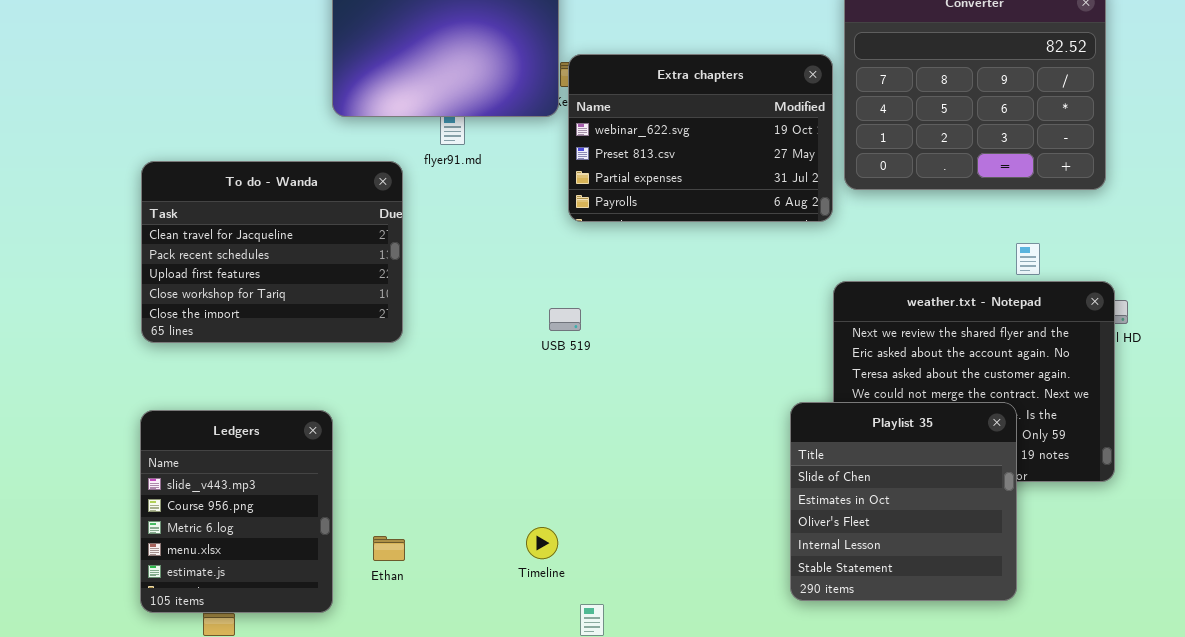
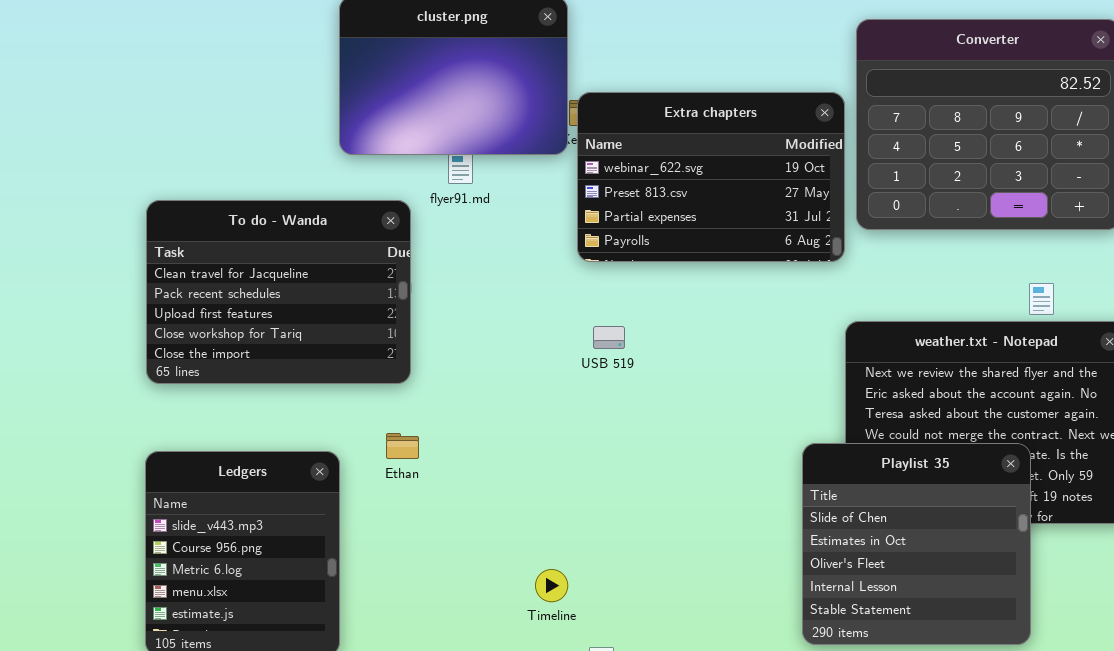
USB 519: [549,308,581,331] -> [593,326,625,349], moved
Ethan: [373,536,405,561] -> [386,433,419,459], moved

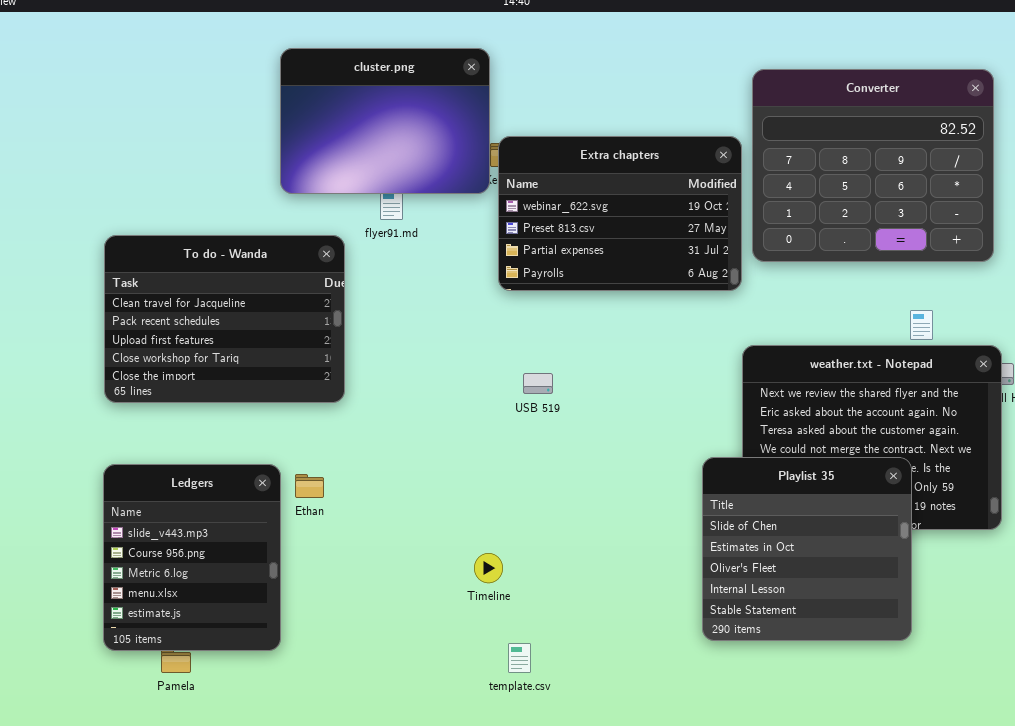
USB 519: [593,326,625,349] -> [523,373,553,394], moved
Ethan: [386,433,419,459] -> [295,474,324,498], moved
Timeline: [535,569,568,602] -> [474,553,503,583], moved

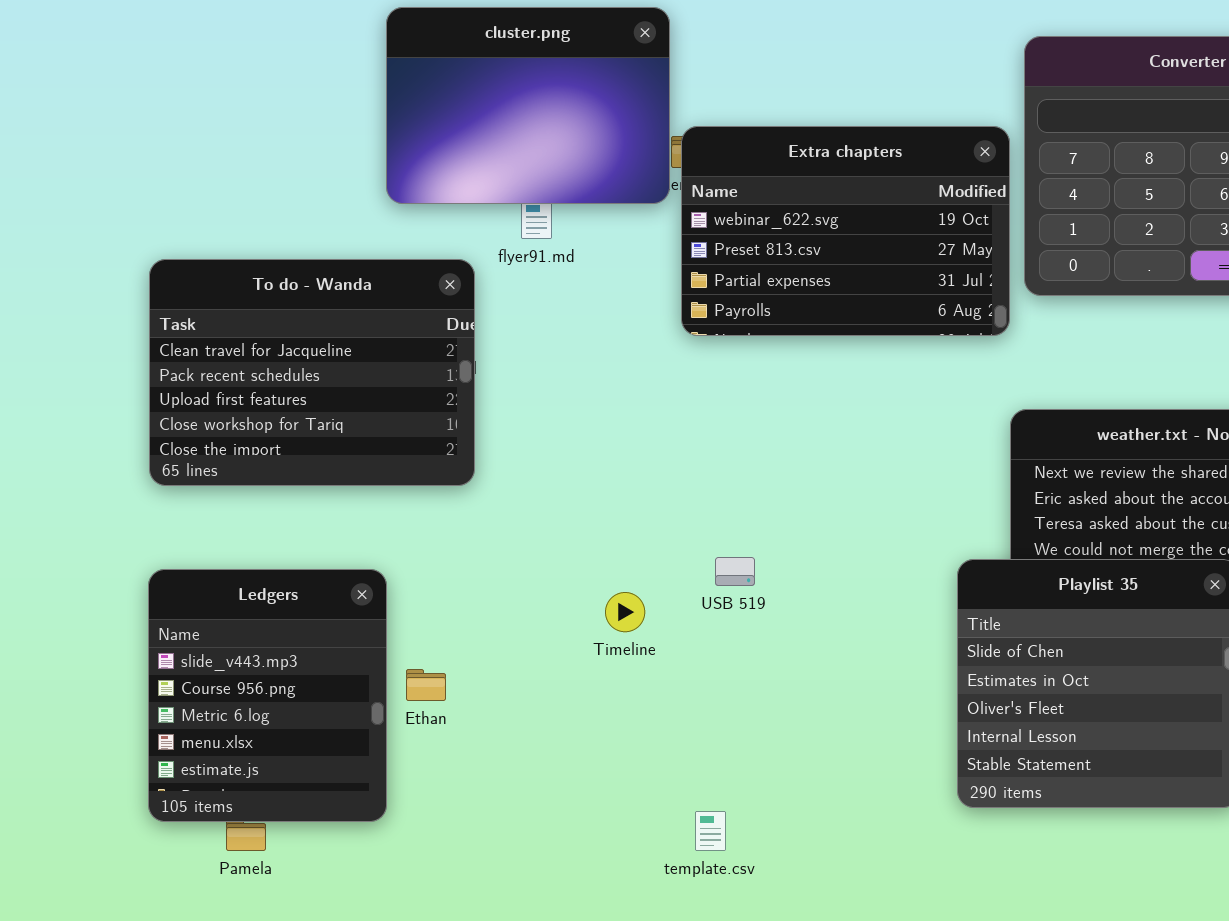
USB 519: [523,373,553,394] -> [715,557,755,586], moved
Ethan: [295,474,324,498] -> [406,669,446,701], moved
Timeline: [474,553,503,583] -> [605,592,645,632], moved

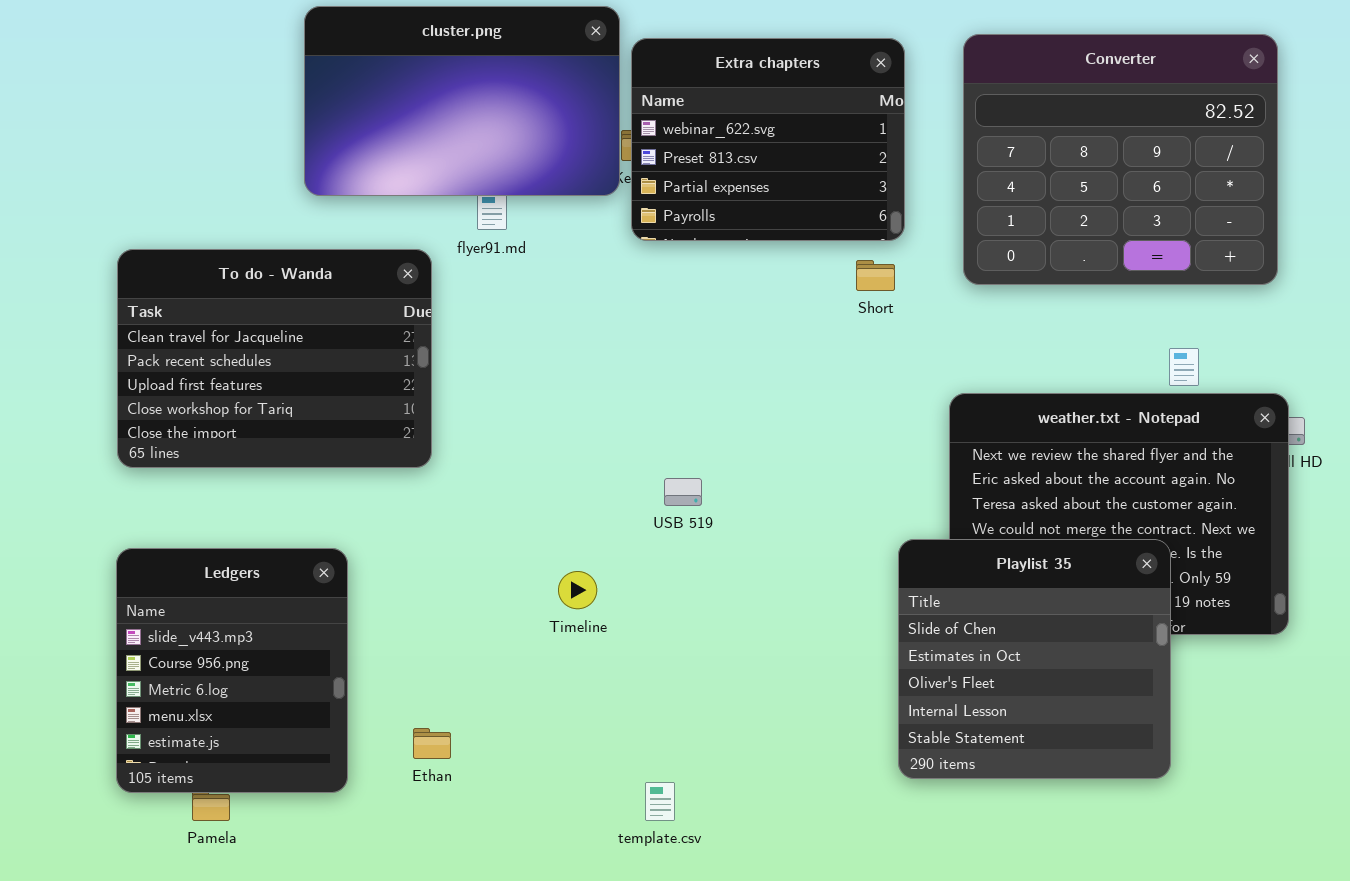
cluster.png: [386,7,670,204] -> [304,6,620,196], resized
Extra chapters: [681,126,1010,336] -> [631,38,905,241], moved, resized
USB 519: [715,557,755,586] -> [664,478,702,506], moved
Ethan: [406,669,446,701] -> [413,728,451,759], moved

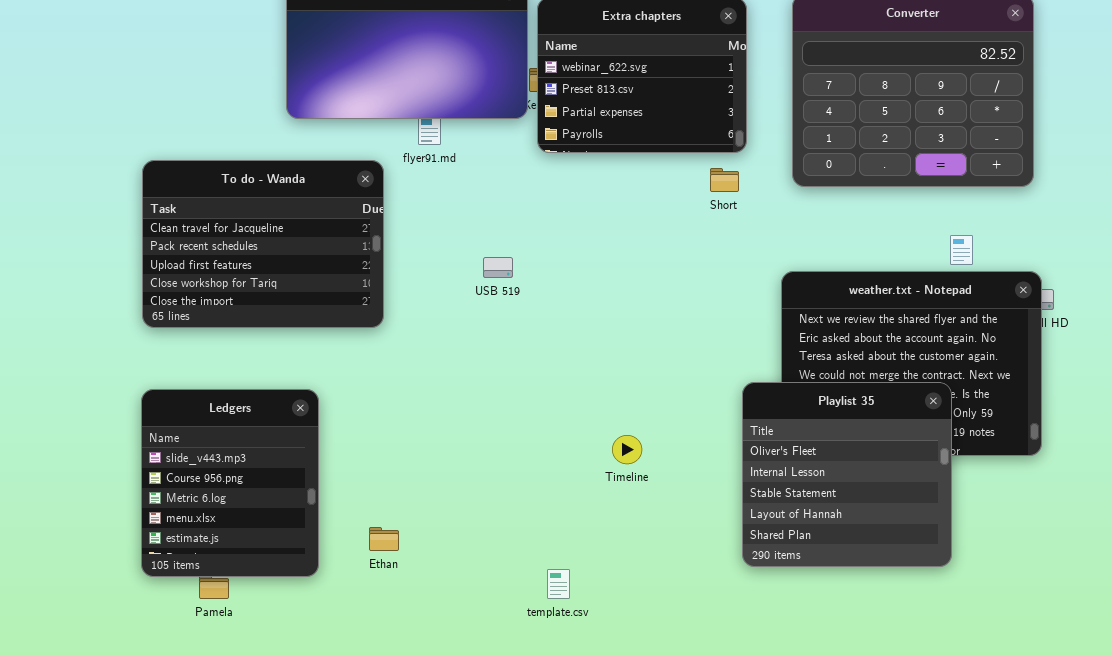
USB 519: [664,478,702,506] -> [483,257,513,278], moved
Playlist 35: [898,539,1171,779] -> [742,382,952,567], scrolled down 2 rows
Timeline: [558,571,597,609] -> [612,435,642,464], moved

